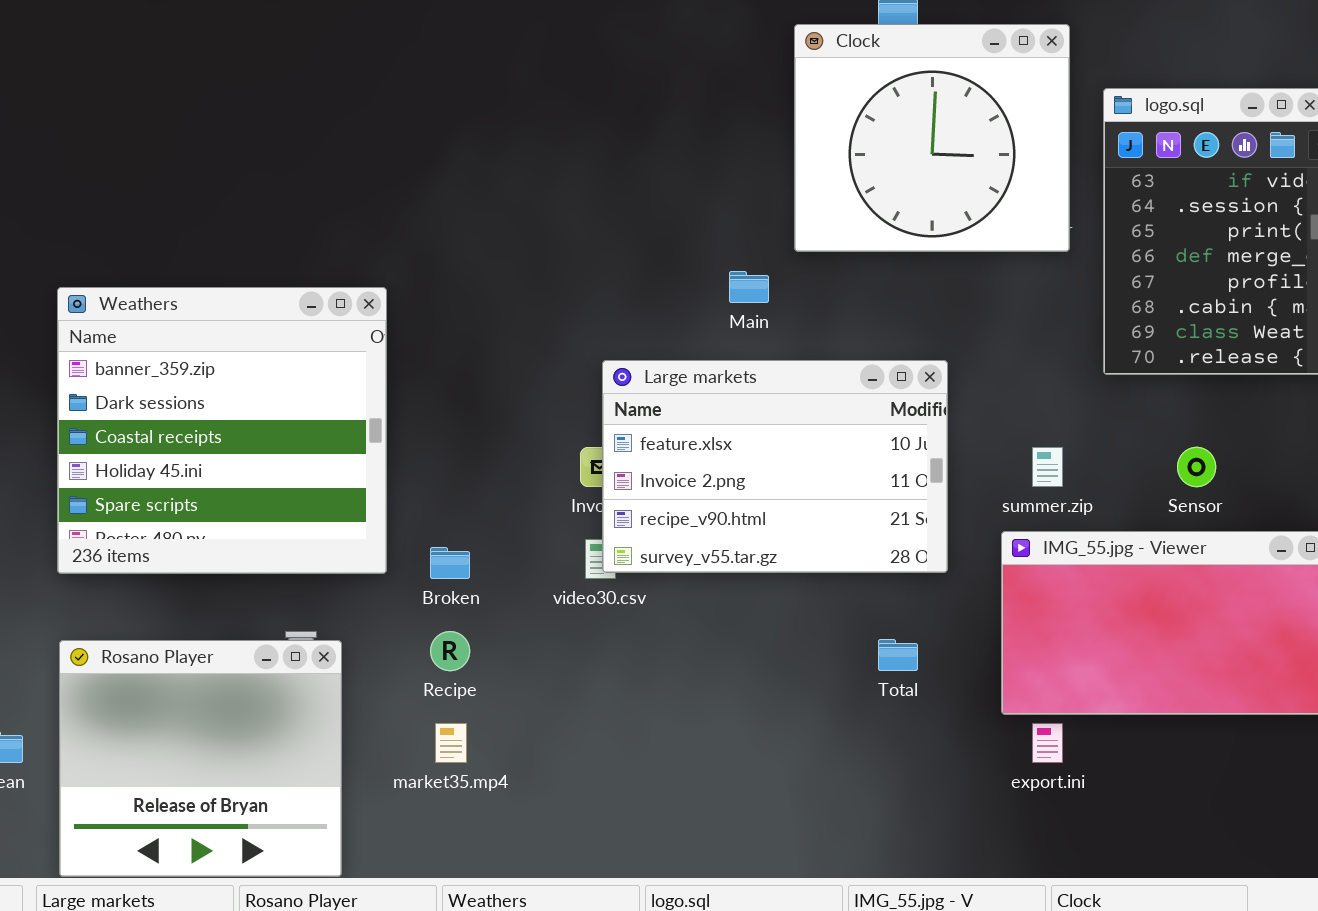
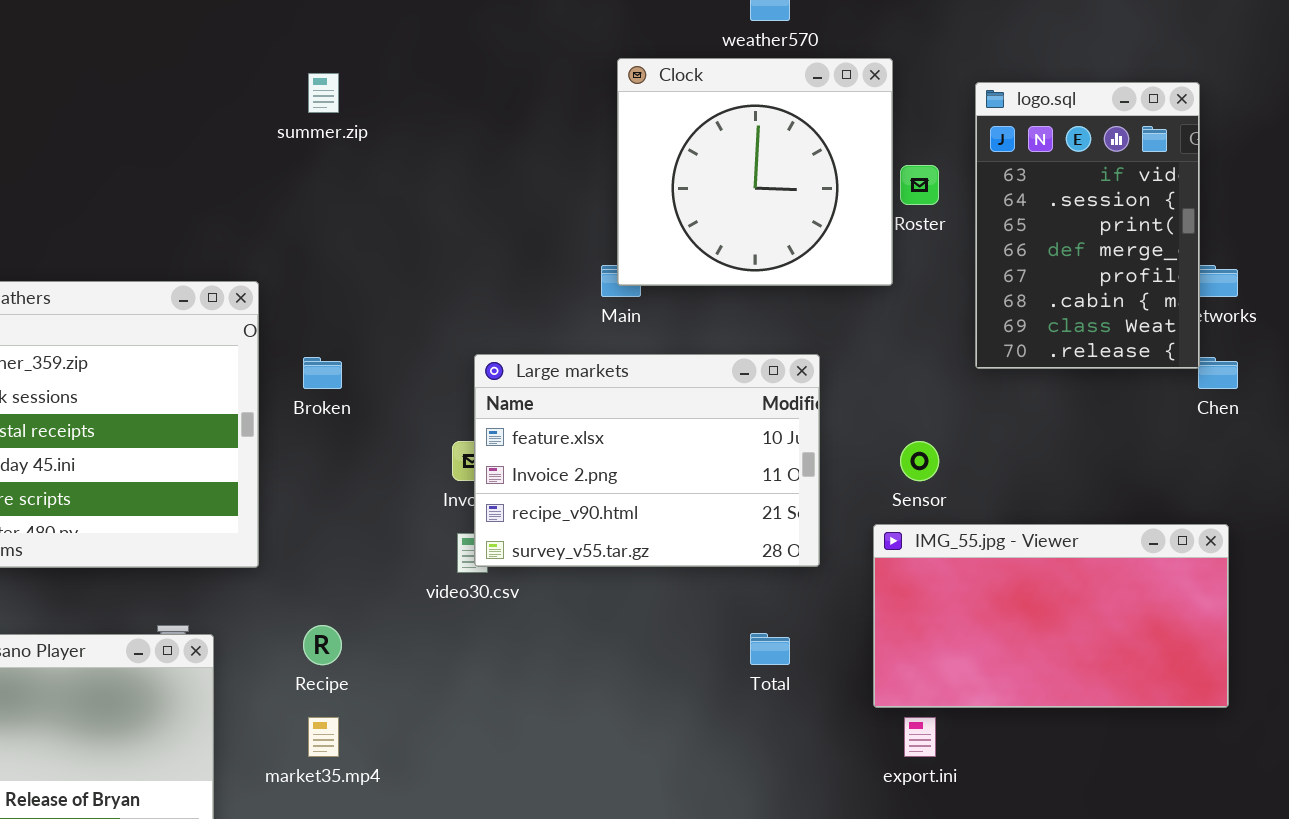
Clock: [794,24,1070,252] -> [617,58,893,286], moved
summer.zip: [1032,447,1063,487] -> [308,73,339,113], moved
Sensor: [1177,447,1216,487] -> [900,441,939,481], moved
Broken: [430,547,470,579] -> [303,357,342,389], moved

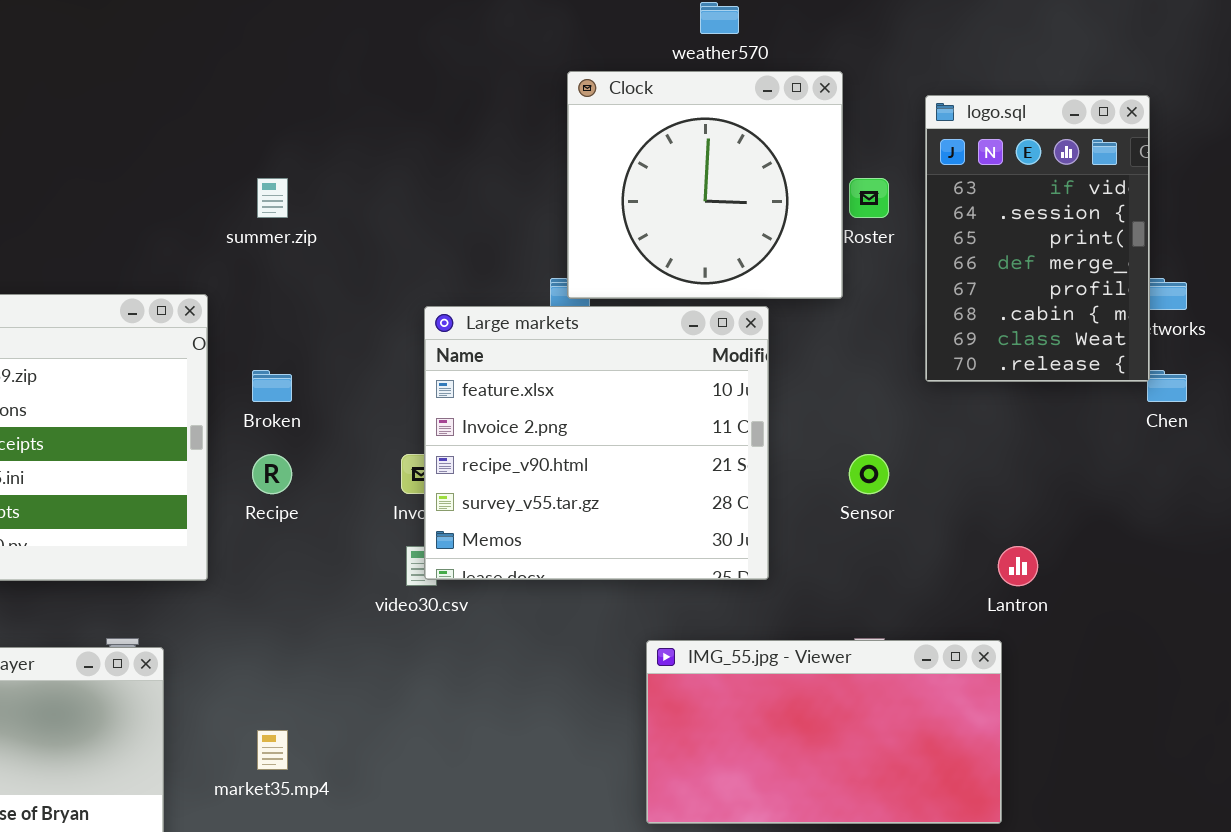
summer.zip: [308,73,339,113] -> [257,178,288,218], moved
Large markets: [474,354,820,567] -> [424,306,769,580], resized
IMG_55.jpg - Viewer: [873,524,1229,708] -> [646,640,1002,824], moved
Recipe: [303,625,342,665] -> [252,454,292,494], moved

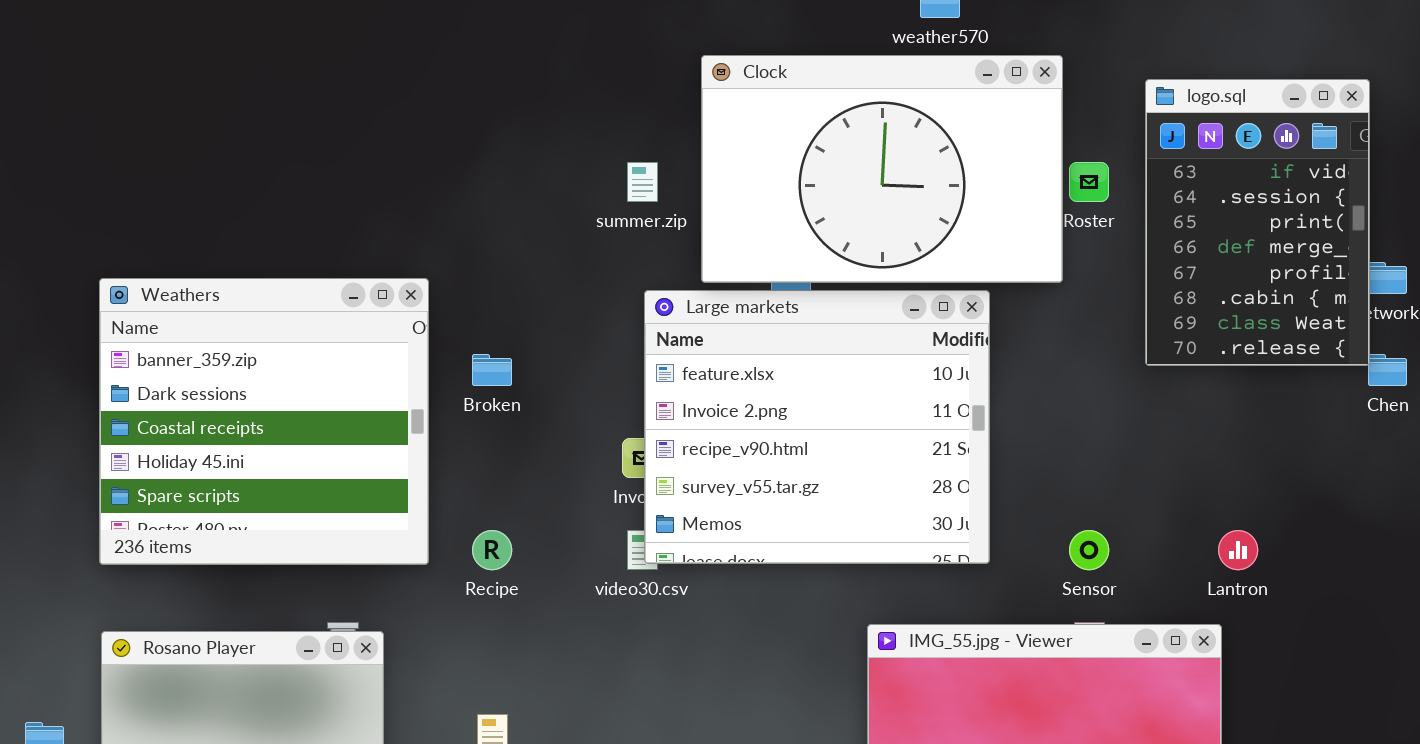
Clock: [567,71,843,299] -> [701,55,1063,283], resized
summer.zip: [257,178,288,218] -> [627,162,658,202], moved
Recipe: [252,454,292,494] -> [472,530,512,570], moved
Sensor: [849,454,889,494] -> [1069,530,1109,570], moved

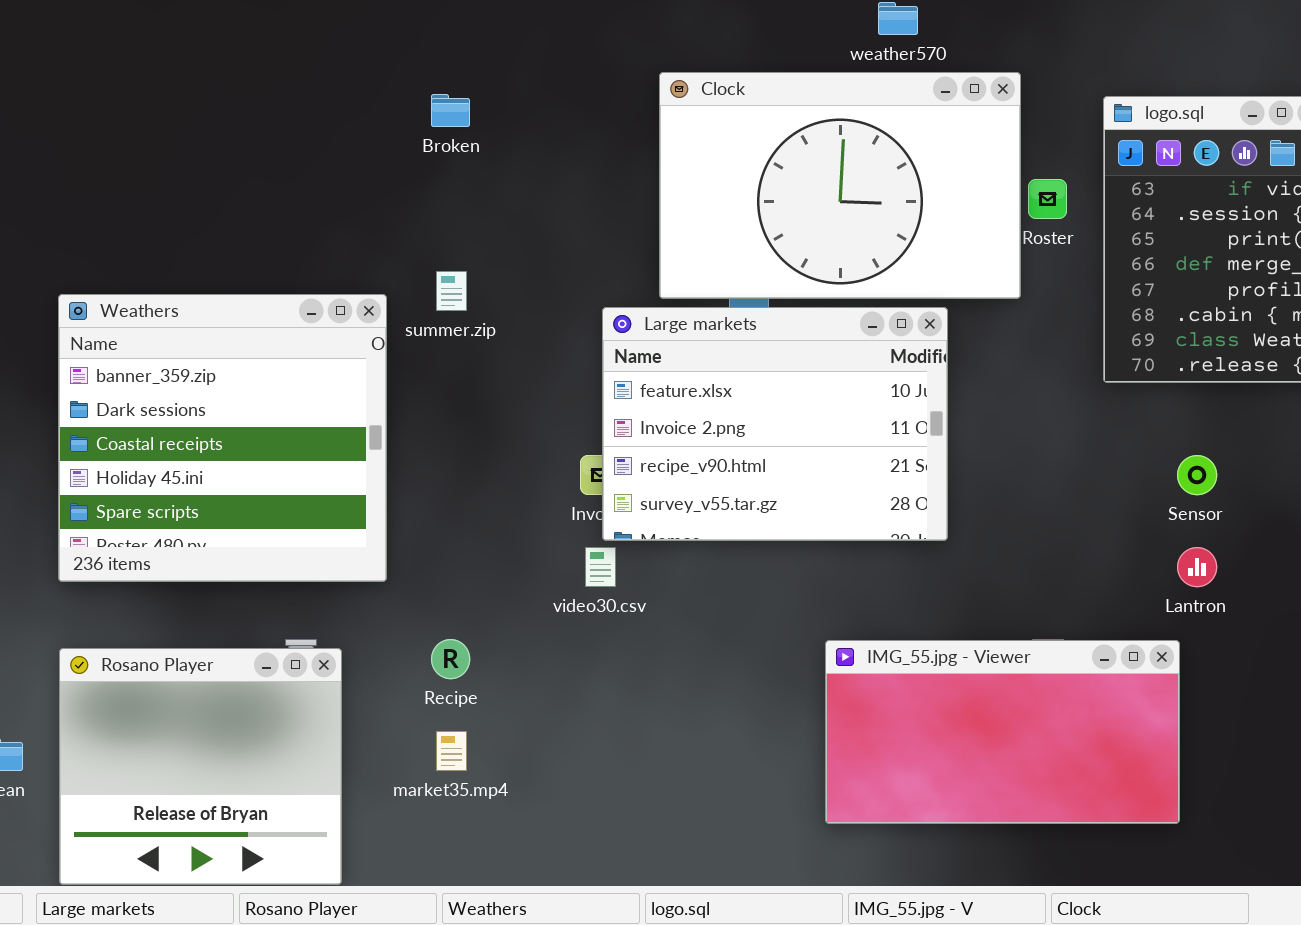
summer.zip: [627,162,658,202] -> [436,271,467,311], moved
Large markets: [644,290,990,564] -> [602,307,948,541], resized
Broken: [472,354,512,386] -> [431,94,470,127], moved
Recipe: [472,530,512,570] -> [431,639,470,679], moved
Sensor: [1069,530,1109,570] -> [1177,455,1217,495], moved

